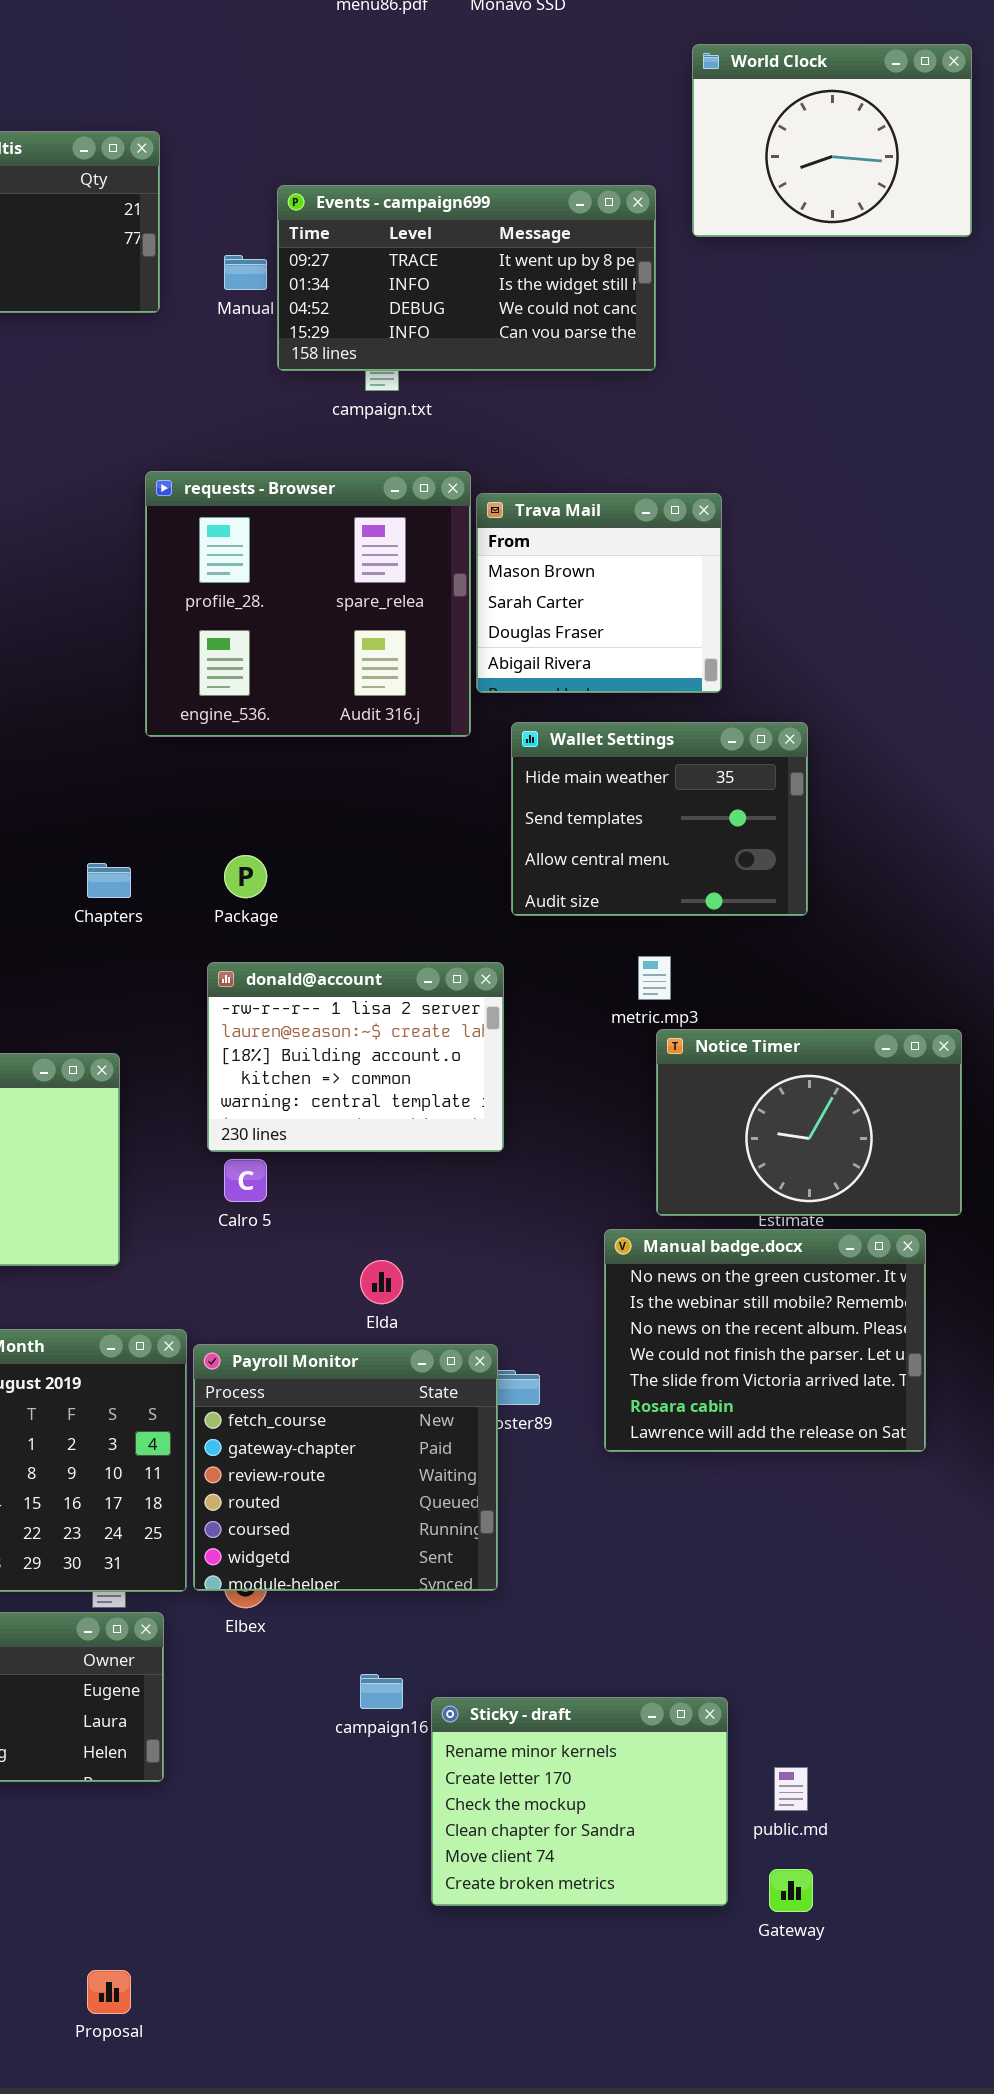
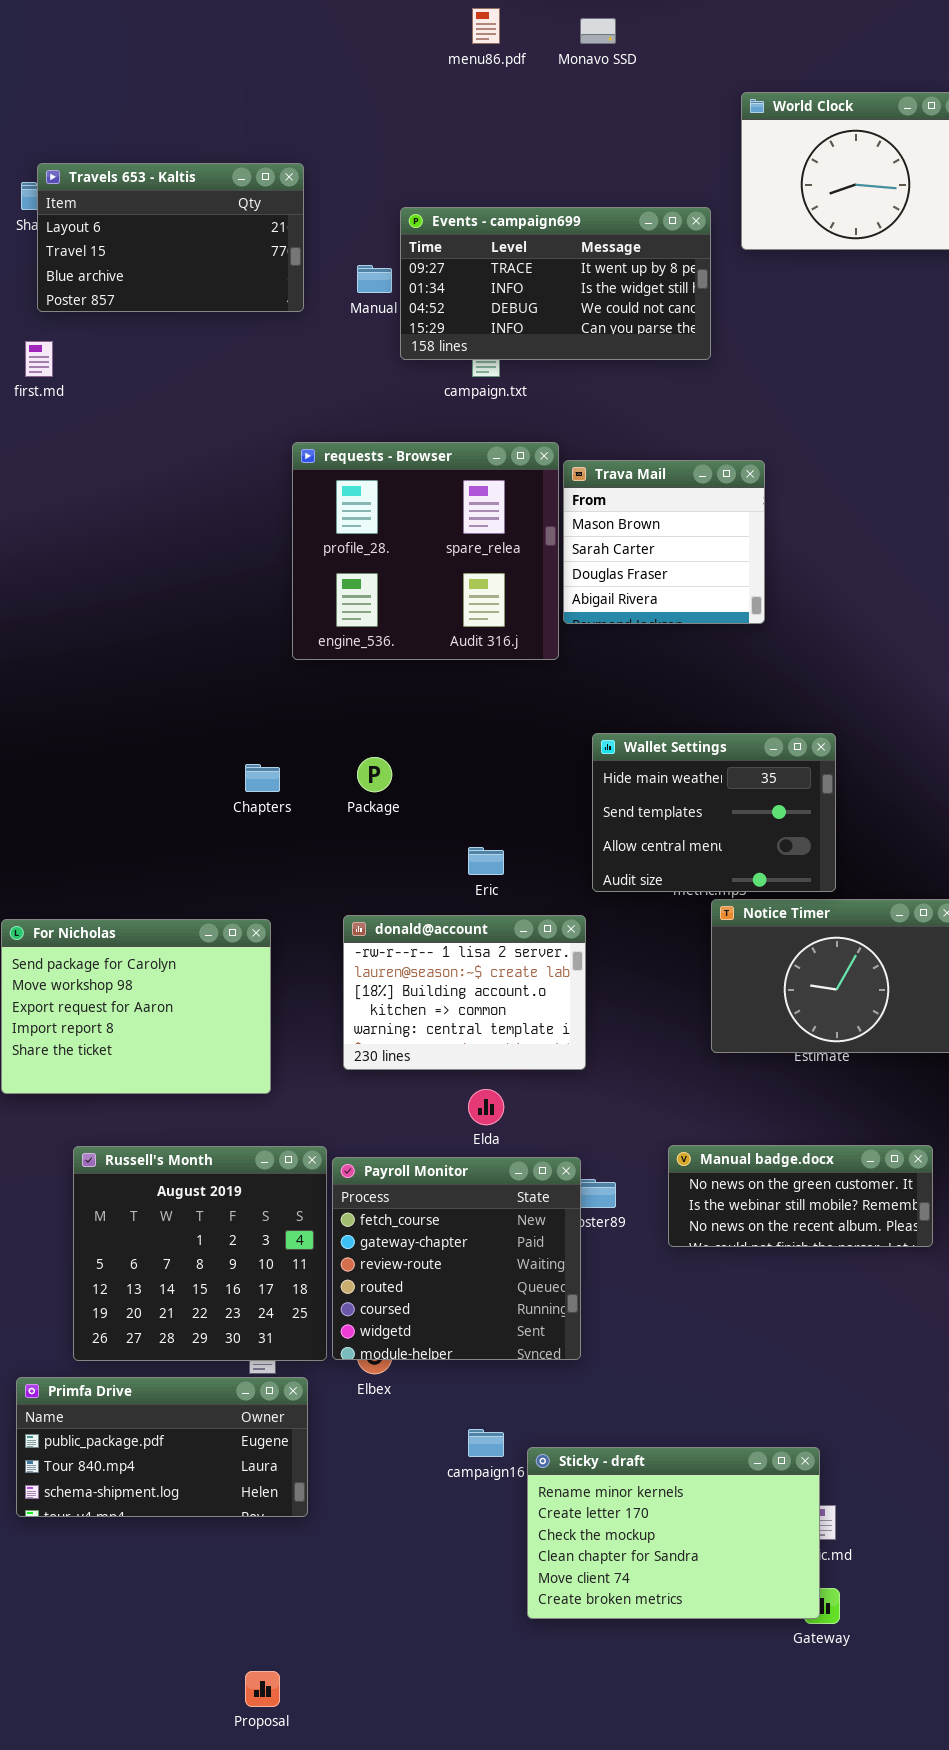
Wallet Settings: [511,722,808,916] -> [592,733,836,892], moved
donald@account: [207,962,504,1152] -> [343,915,586,1070], moved
Manual badge.docx: [604,1229,926,1452] -> [668,1145,933,1247], resized
Sticky - draft: [431,1697,728,1906] -> [527,1447,820,1619], resized

